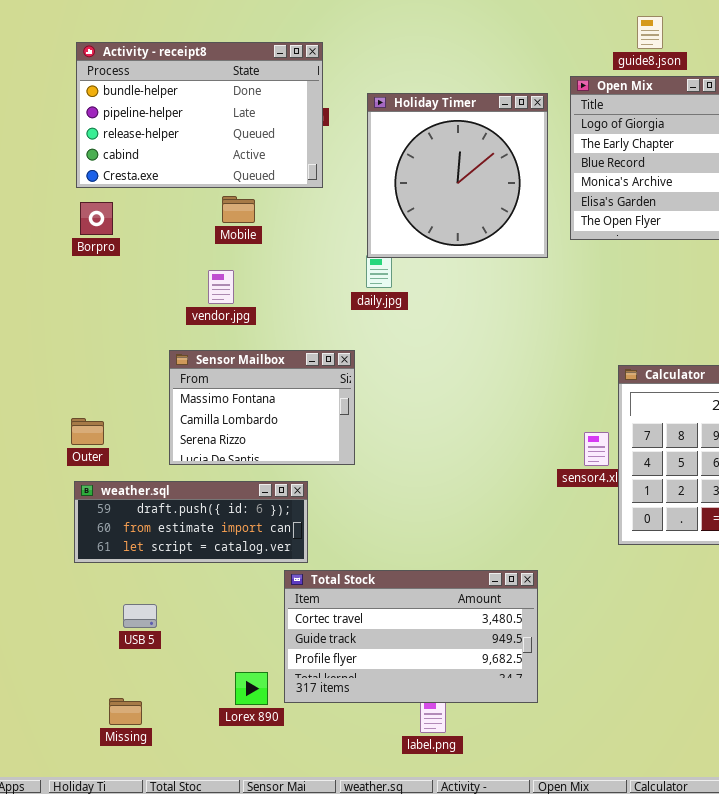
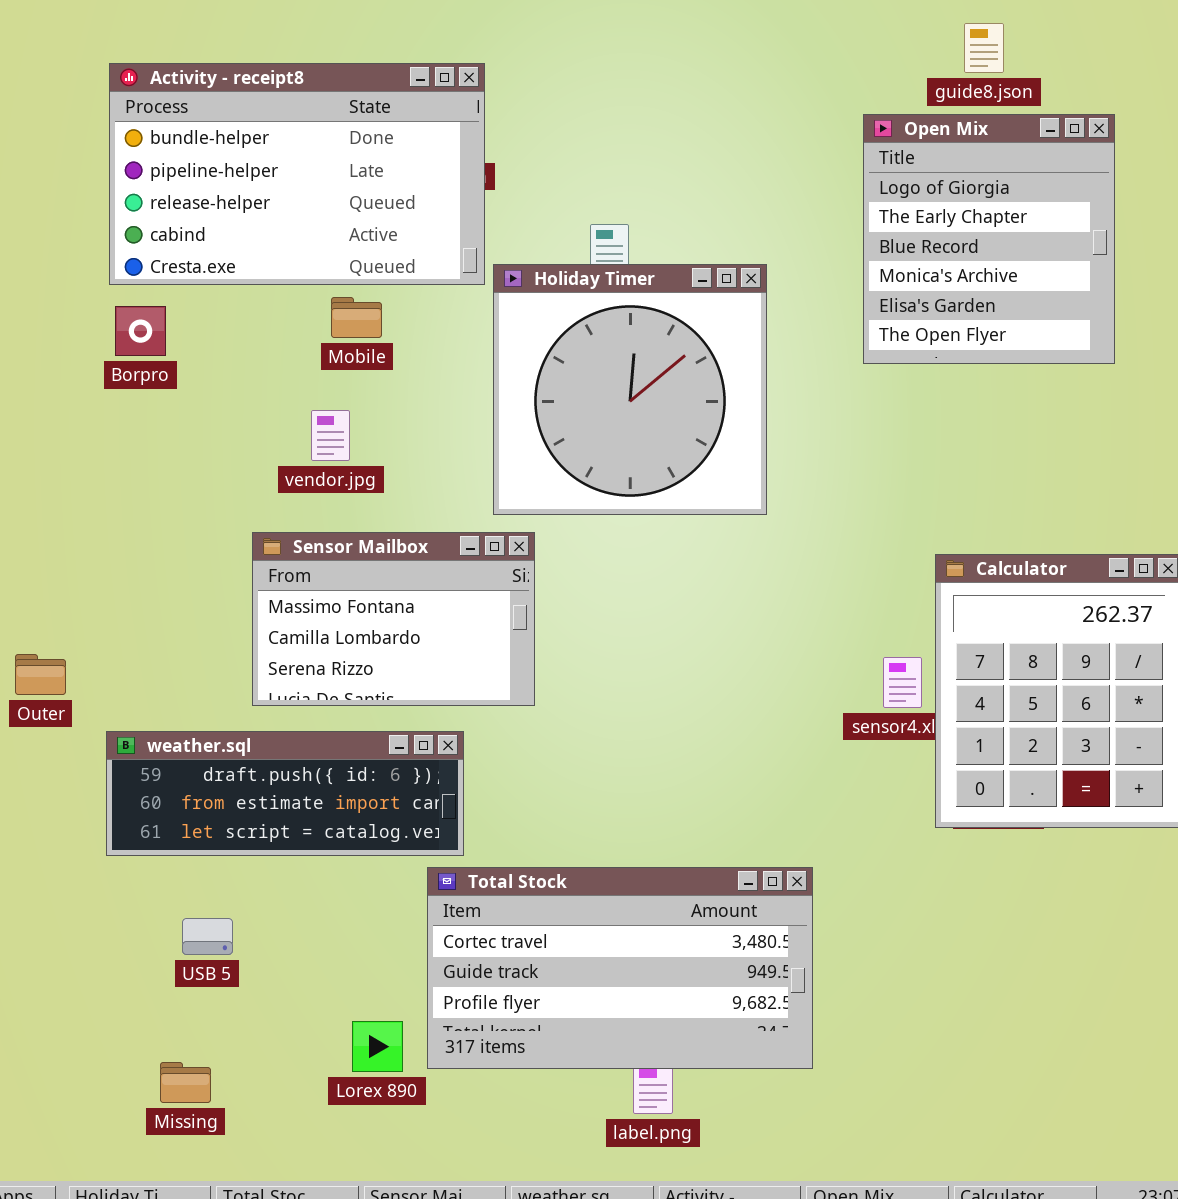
Holiday Timer: [367,93,548,258] -> [493,264,767,515], moved
Outer: [71,418,104,445] -> [15,654,66,695], moved

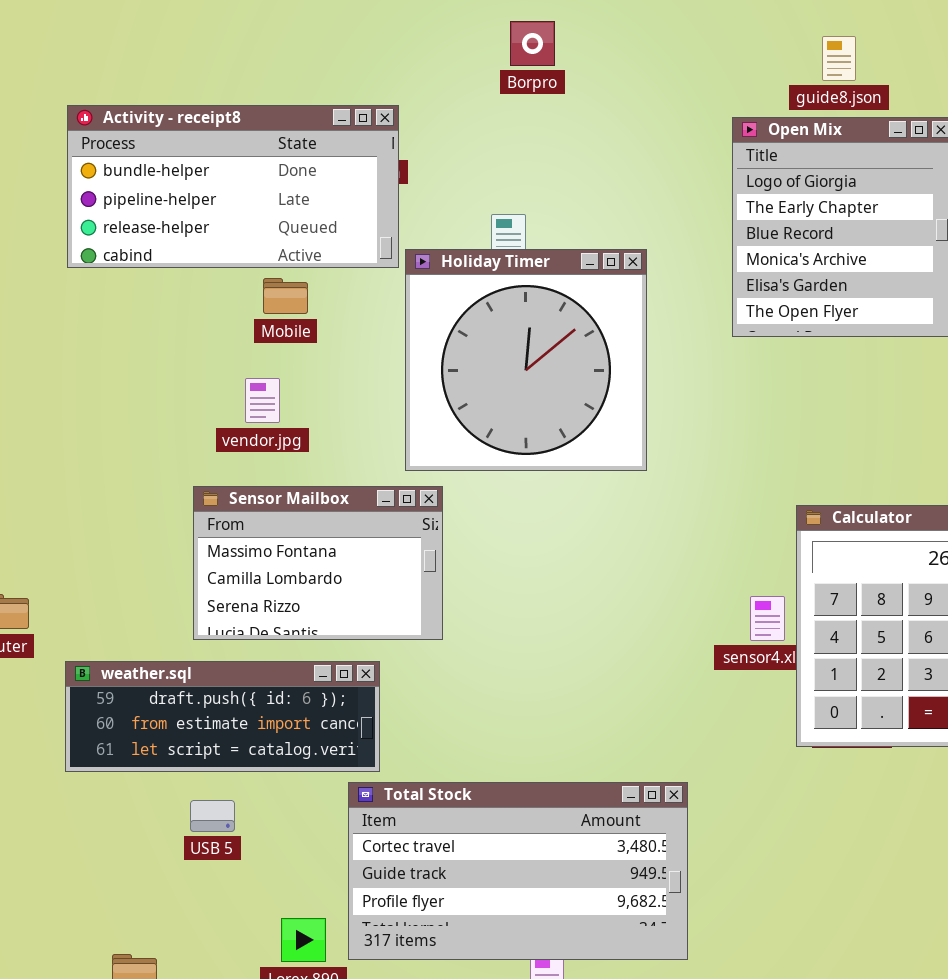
Activity - receipt8: [109,63,485,285] -> [67,105,399,268], resized
Borpro: [115,306,166,356] -> [510,21,555,66], moved
USB 5: [182,918,233,955] -> [190,800,235,832], moved

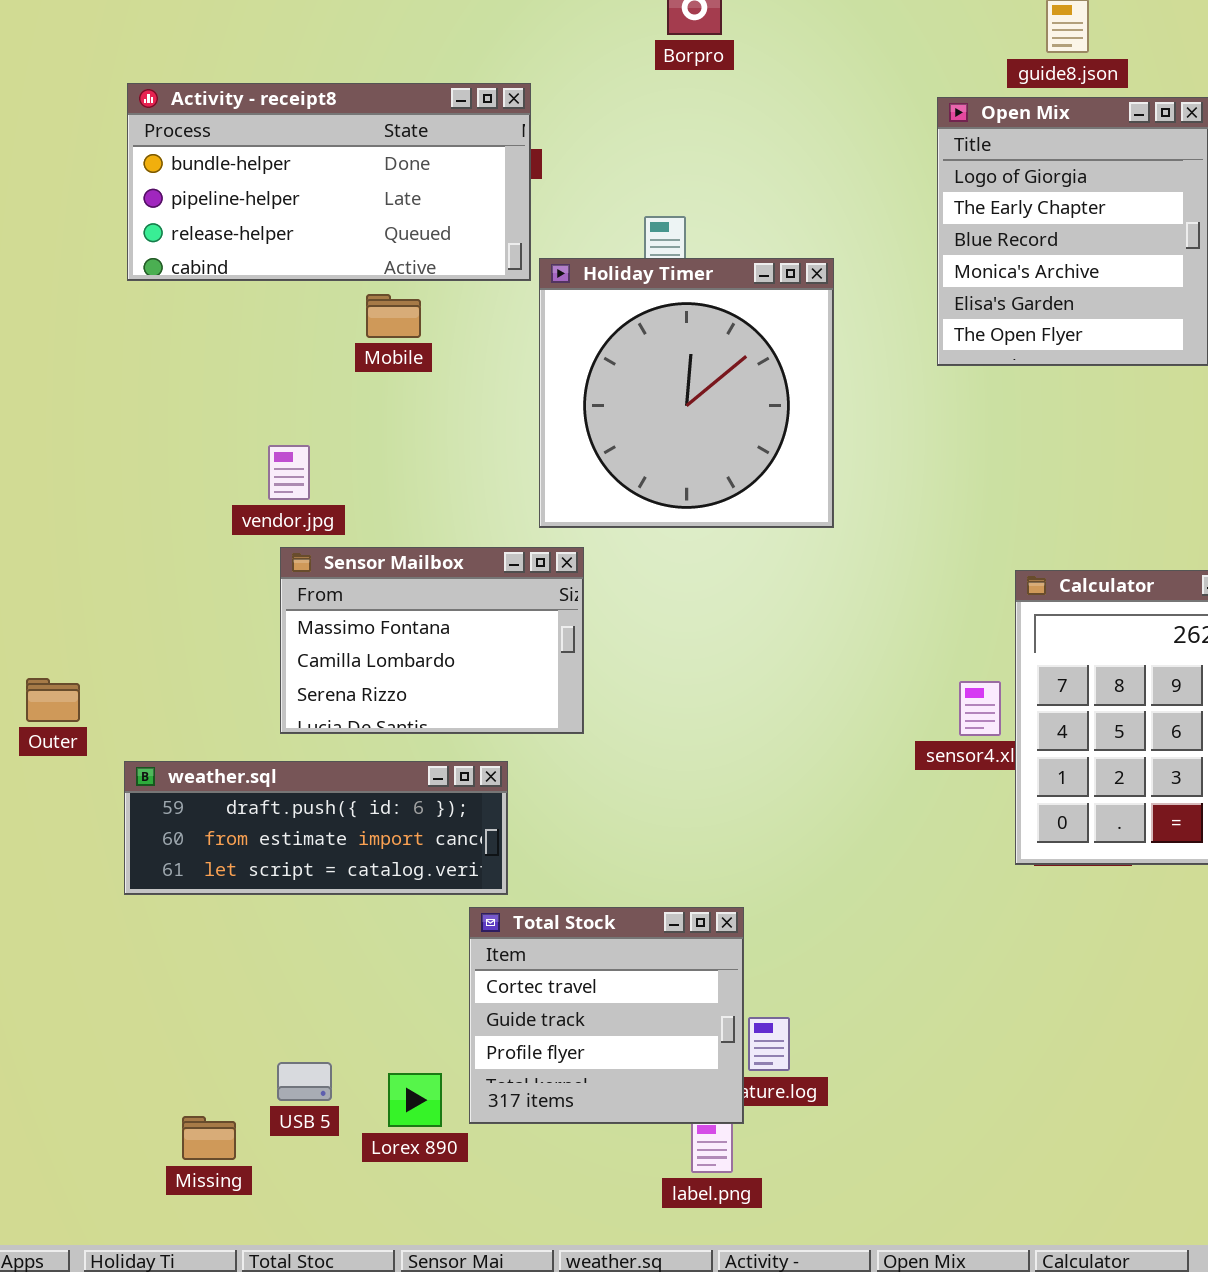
vendor.jpg: [245,378,280,423] -> [268,445,310,500], moved
Total Stock: [348,782,688,960] -> [469,907,744,1124], resized
USB 5: [190,800,235,832] -> [277,1062,332,1101], moved

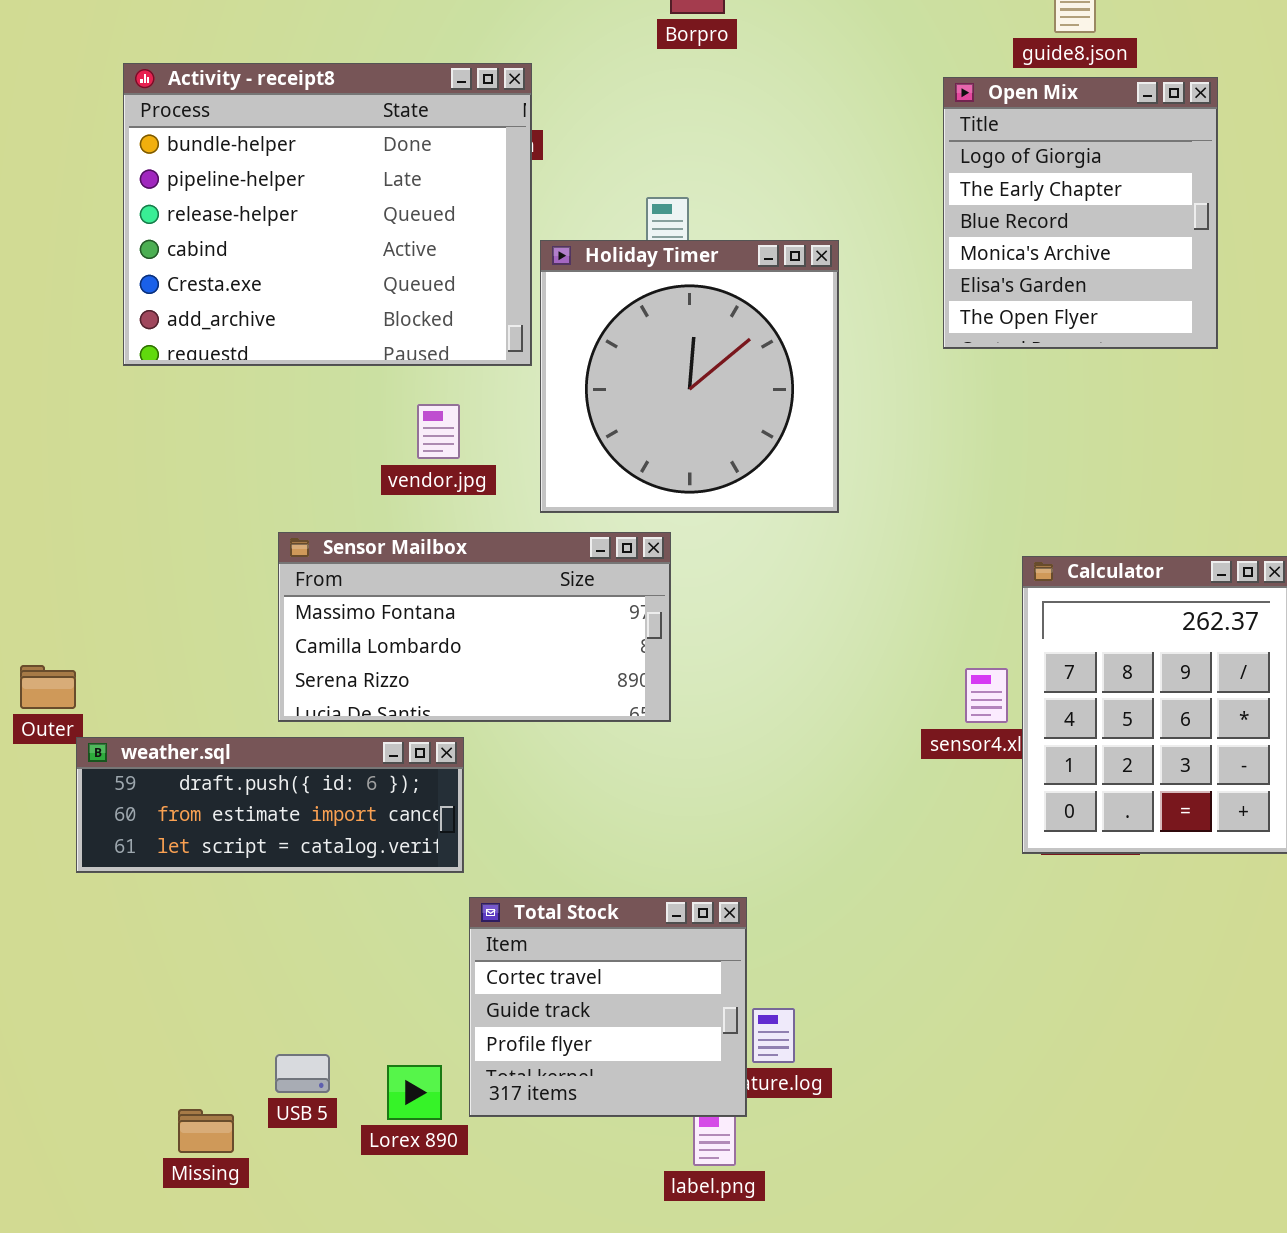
Activity - receipt8: [127,83,531,281] -> [123,63,532,366], resized
vendor.jpg: [268,445,310,500] -> [417,404,460,459], moved
Sensor Mailbox: [280,547,584,734] -> [278,532,671,722], resized
weather.sql: [124,761,508,895] -> [76,737,464,873], moved

